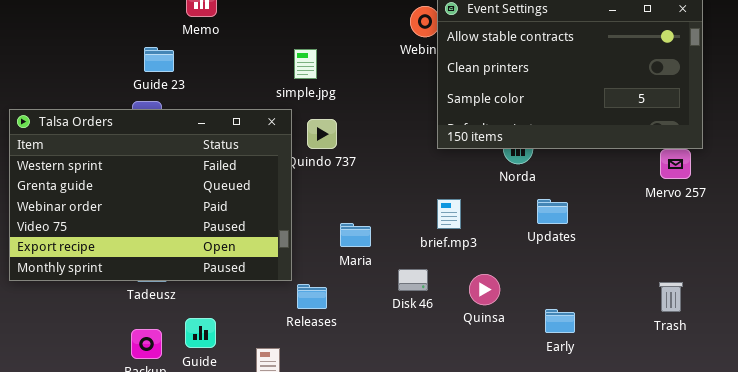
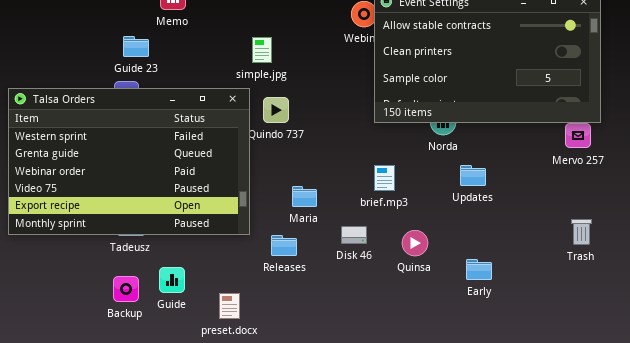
Trash: [659,282,683,312] -> [571,219,592,245], moved
Releases: [297,284,327,309] -> [271,235,297,256], moved

